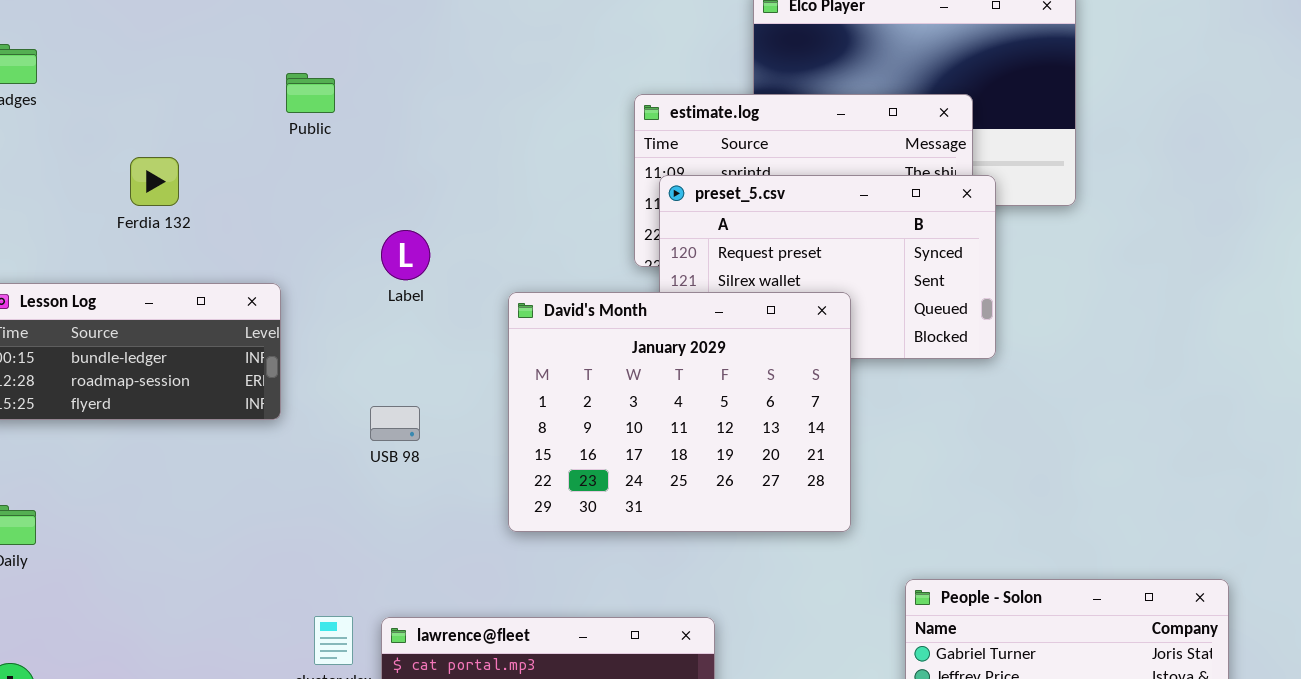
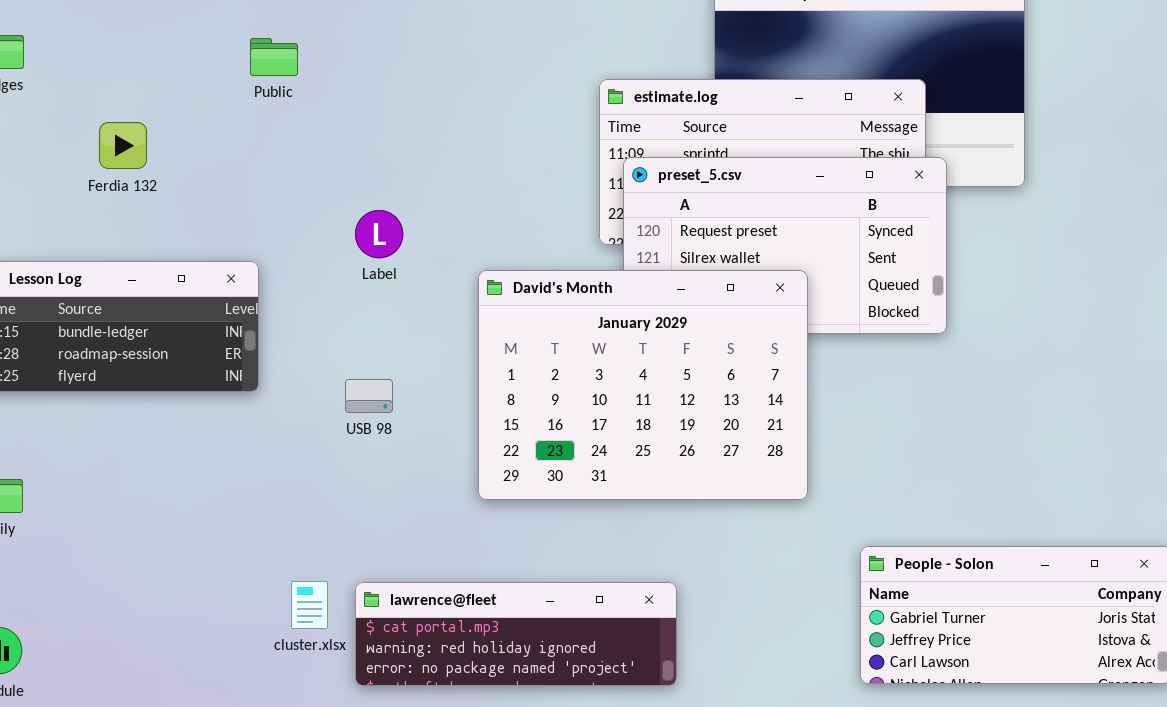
Public: [286,73,335,113] -> [250,38,298,76], moved
Ferdia 132: [130,157,179,206] -> [99,122,147,169], moved

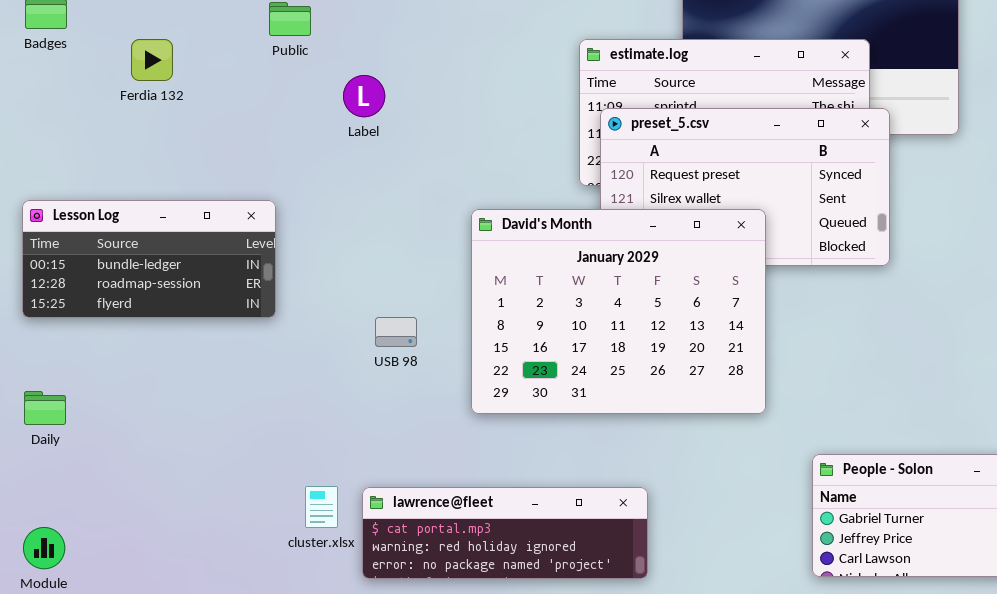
Ferdia 132: [99,122,147,169] -> [131,39,173,81], moved
Label: [355,210,403,258] -> [343,75,385,117], moved
USB 98: [345,379,393,413] -> [375,317,417,347], moved

